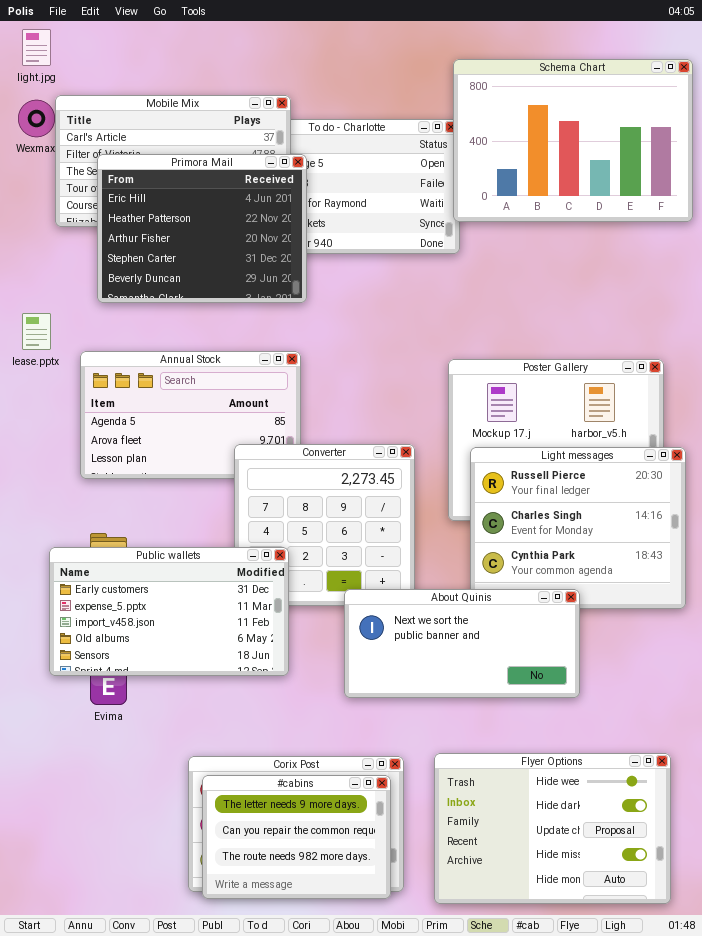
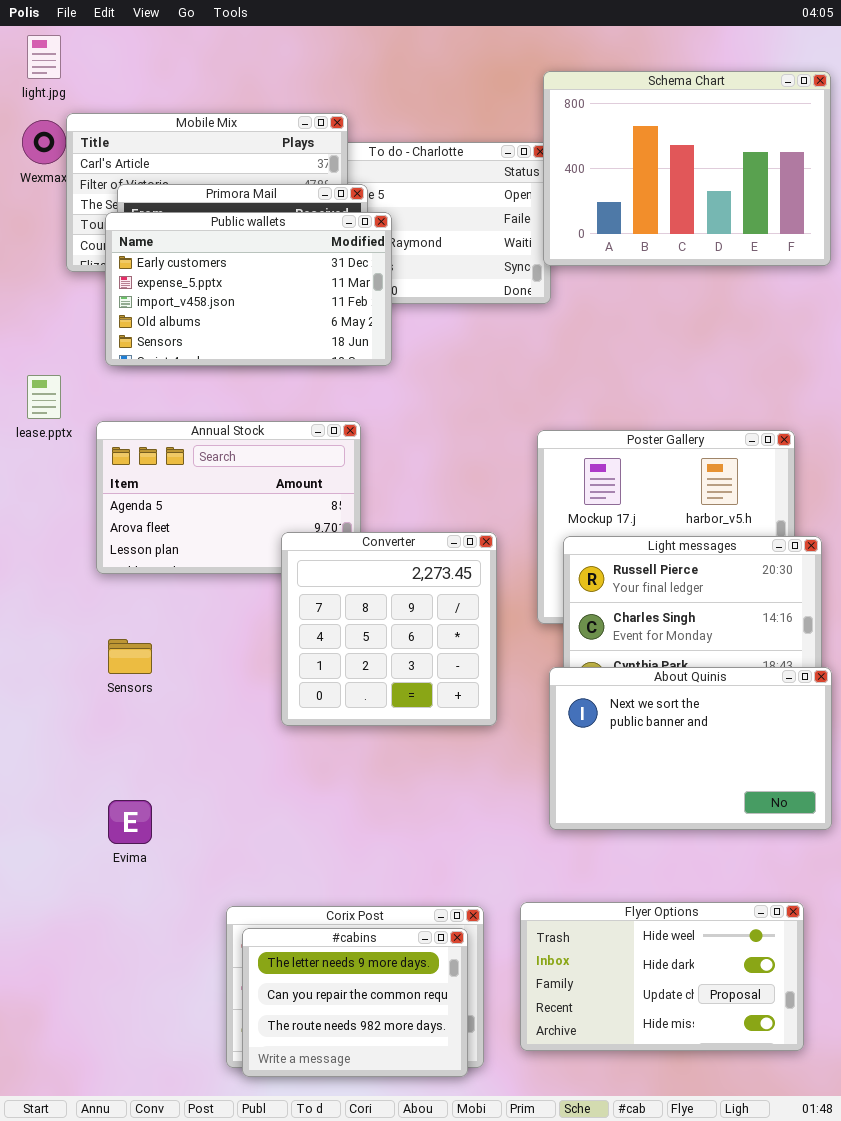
Public wallets: [49,547,289,676] -> [105,212,392,366], moved
About Quinis: [344,589,580,698] -> [549,667,832,830], moved, resized
Flyer Options: [434,753,671,904] -> [520,902,804,1051], resized

